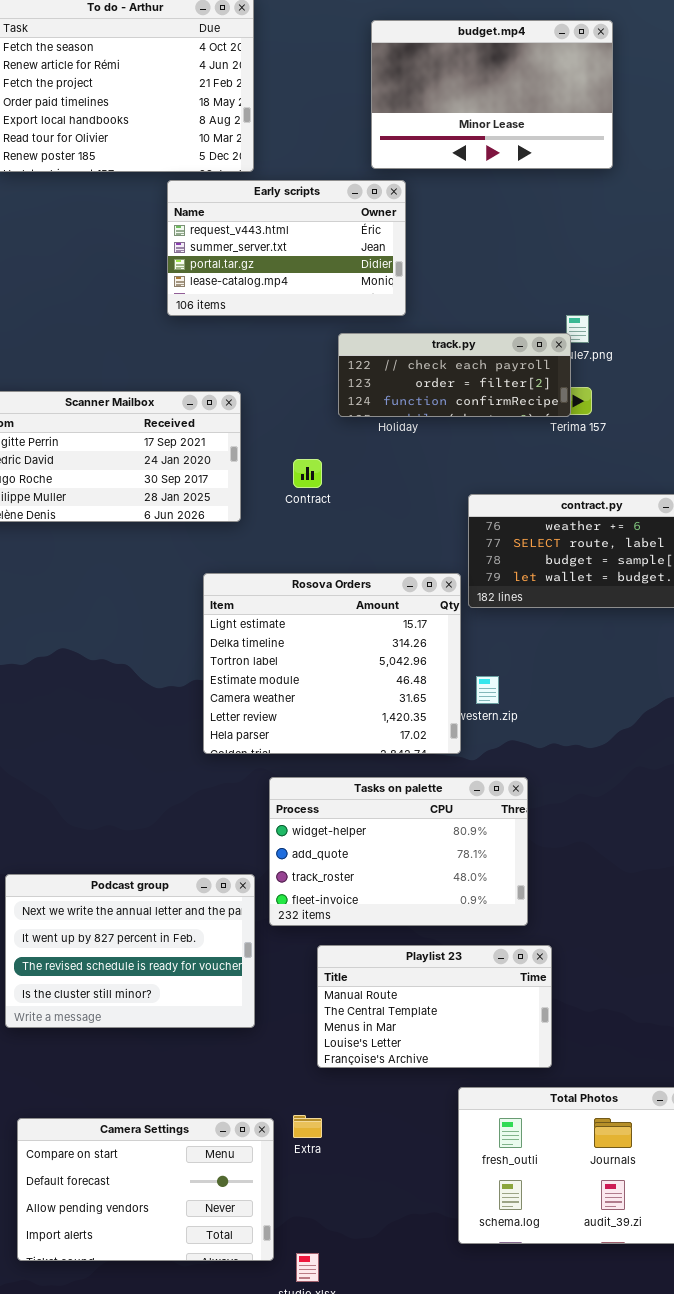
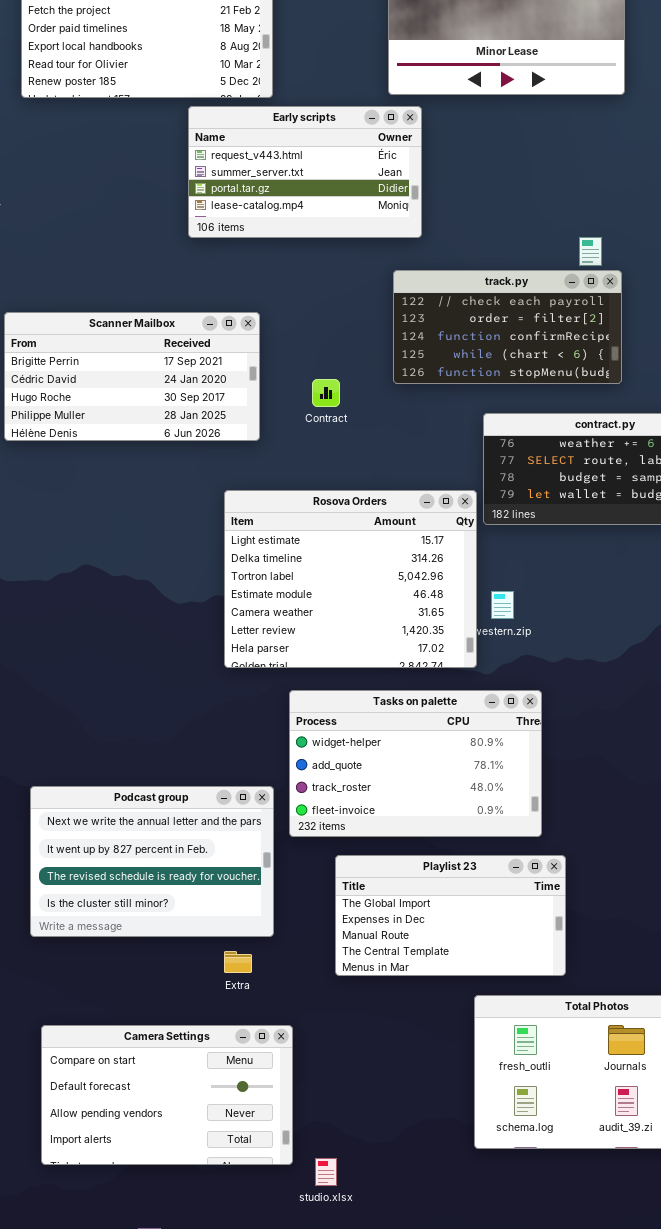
track.py: [338,333,571,417] -> [393,270,622,384], moved, resized
Playlist 23: [317,945,552,1068] -> [335,855,566,976], scrolled up 2 rows
Extra: [293,1115,322,1138] -> [224,951,252,973], moved

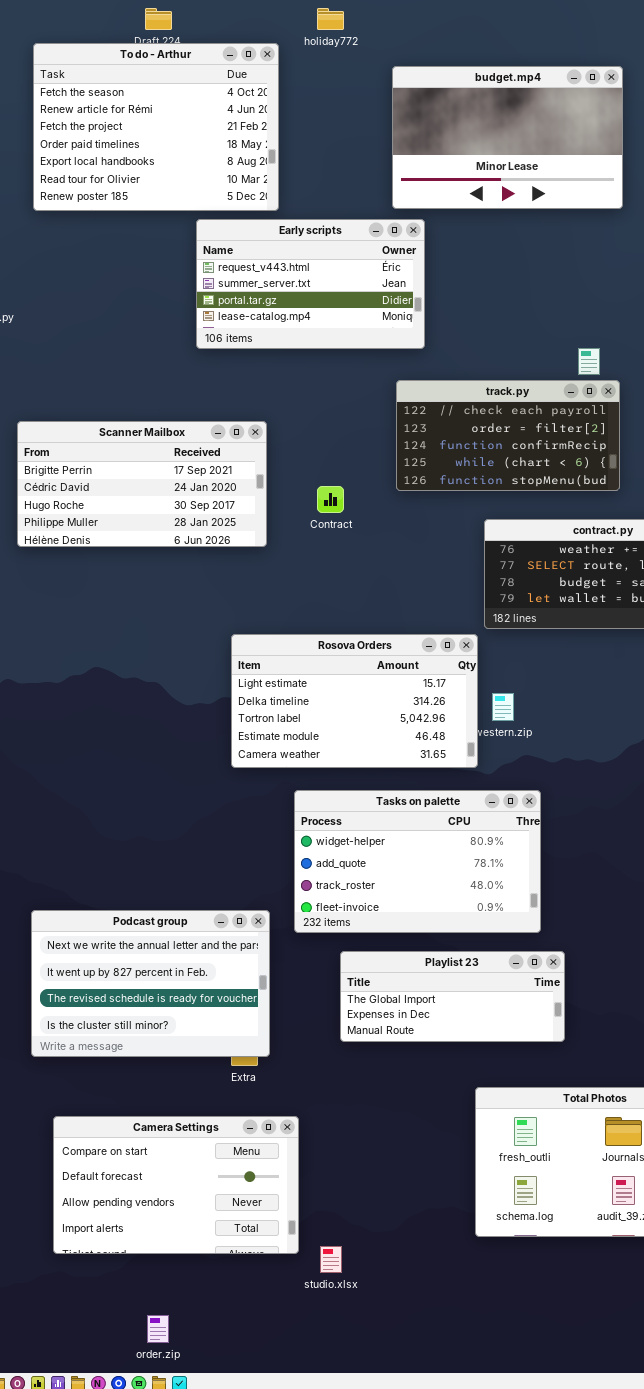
Rosova Orders: [224,490,477,668] -> [231,634,478,768], resized
Podcast group: [30,786,274,937] -> [31,910,270,1057], moved
Playlist 23: [335,855,566,976] -> [340,951,565,1042], resized

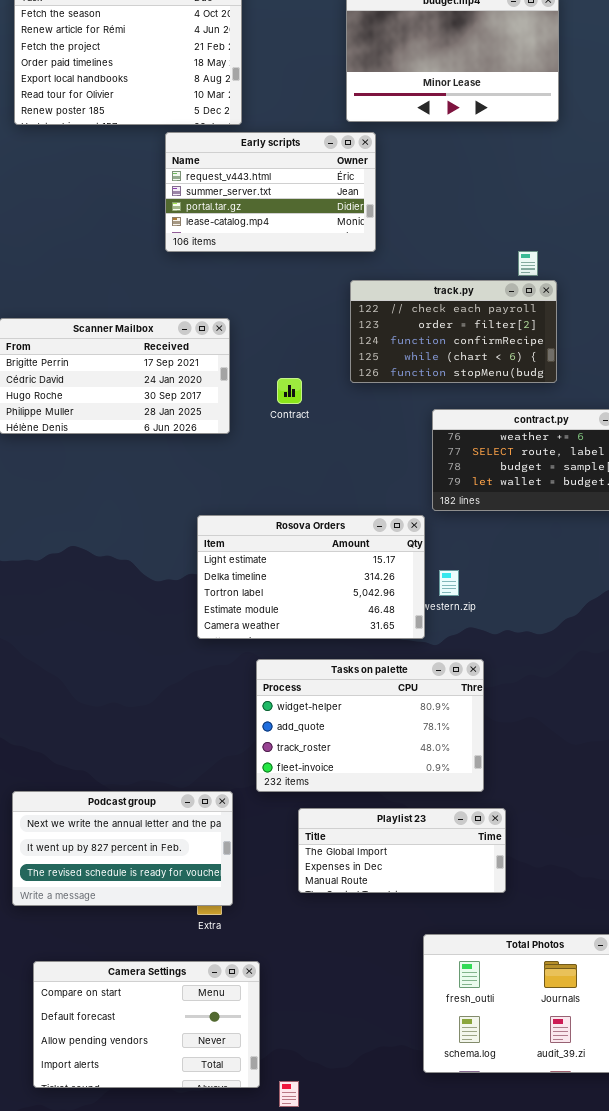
Podcast group: [31,910,270,1057] -> [12,791,233,906], resized

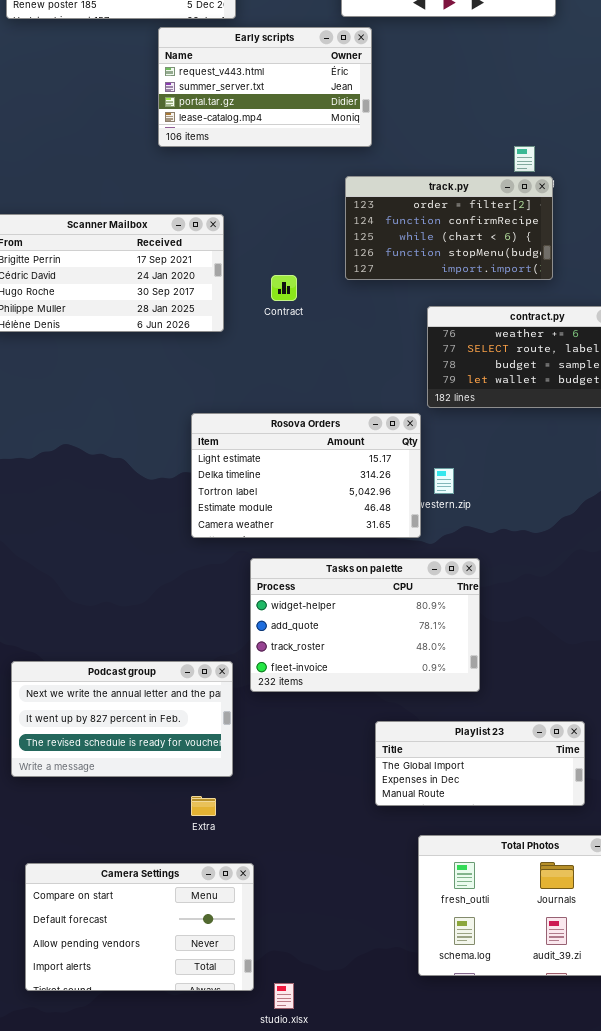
track.py: [350,280,557,383] -> [345,176,553,280], scrolled down 1 row
Podcast group: [12,791,233,906] -> [11,661,233,777], moved
Playlist 23: [298,808,506,893] -> [375,721,585,806], moved

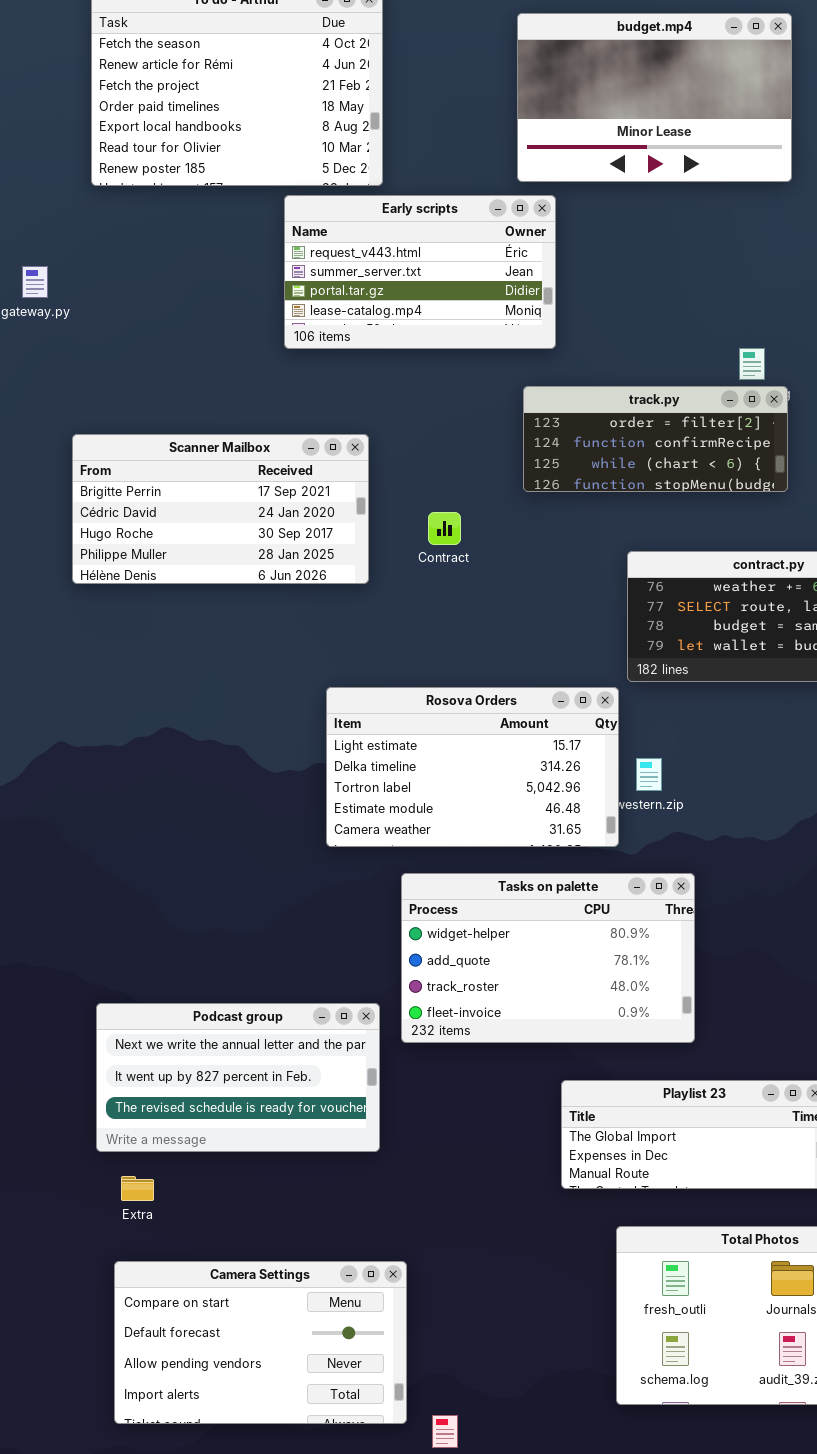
track.py: [345,176,553,280] -> [523,386,788,492], resized
Extra: [191,796,216,816] -> [121,1176,154,1201], moved

